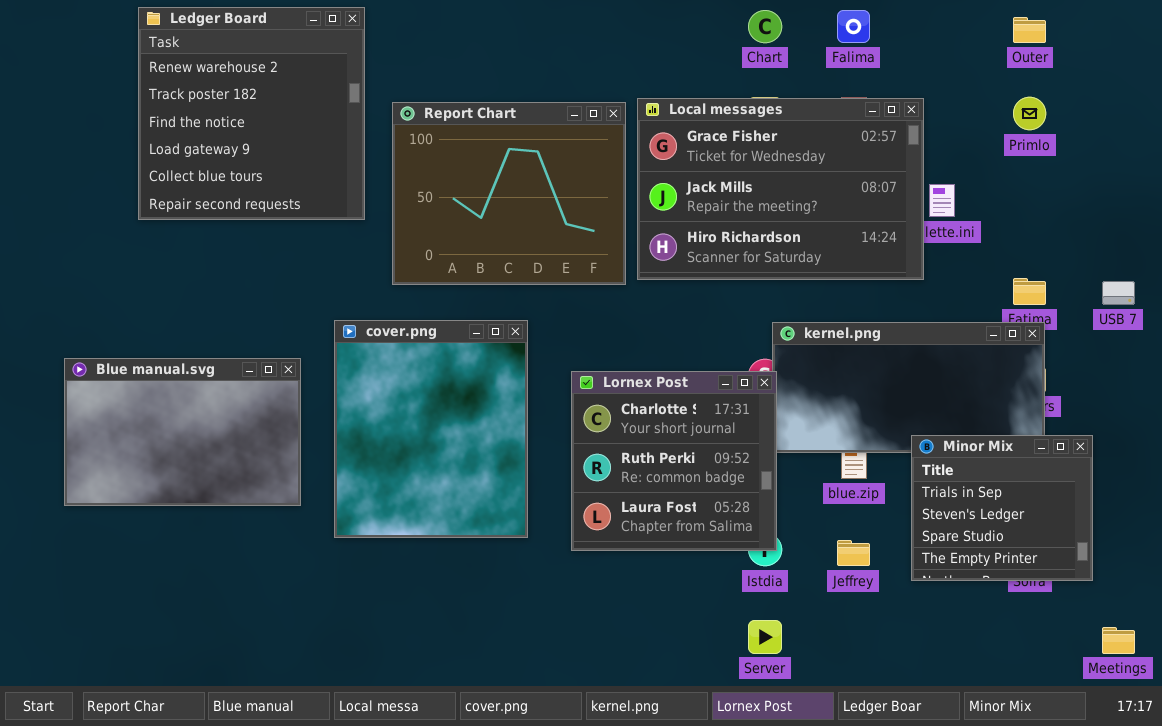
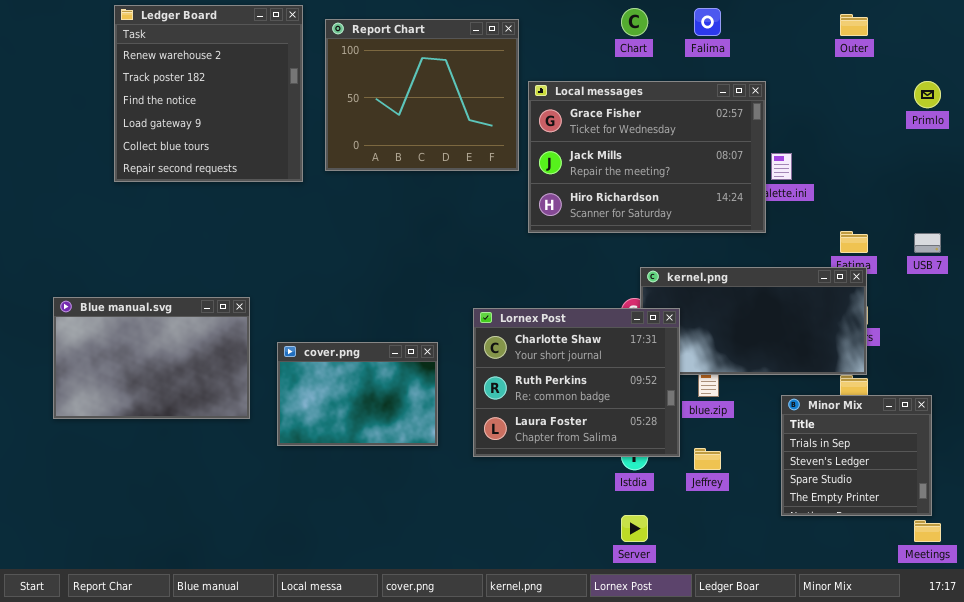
Primlo: [1013,97,1046,130] -> [914,81,941,108], moved
Report Chart: [392,102,626,285] -> [325,19,519,171], moved
cover.png: [334,320,528,538] -> [277,342,438,446], resized
Lornex Post: [571,371,777,551] -> [473,308,680,457], resized
Minor Mix: [911,435,1093,581] -> [781,395,932,516], moved

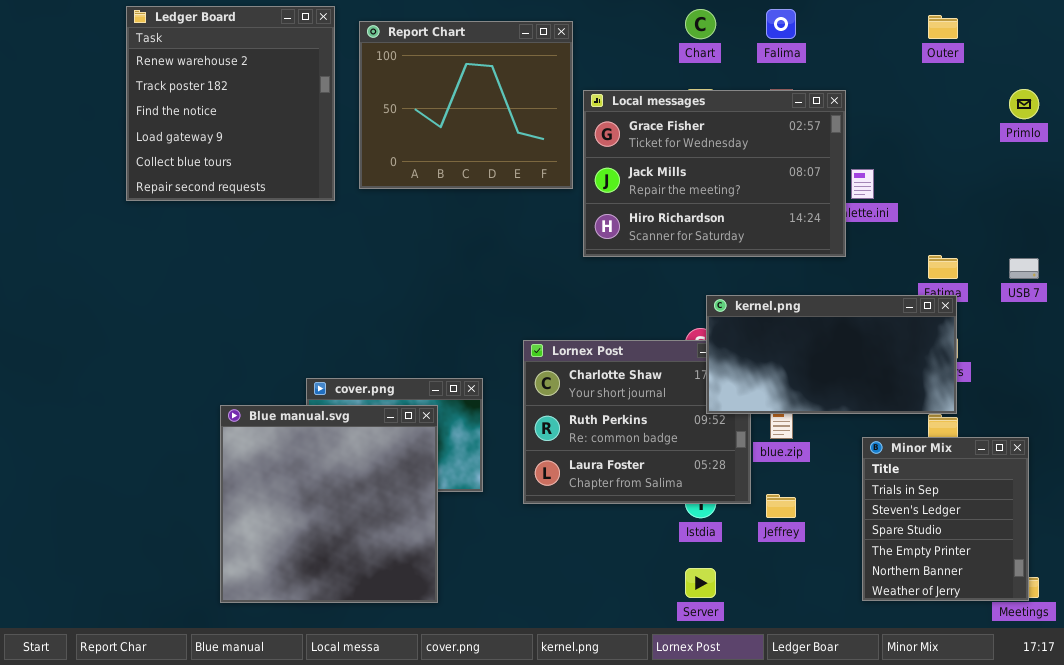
kernel.png: [640,267,867,375] -> [706,295,957,414], raised
Blue manual.svg: [53,297,250,419] -> [220,405,438,603], moved, resized
Minor Mix: [781,395,932,516] -> [862,437,1029,601], resized

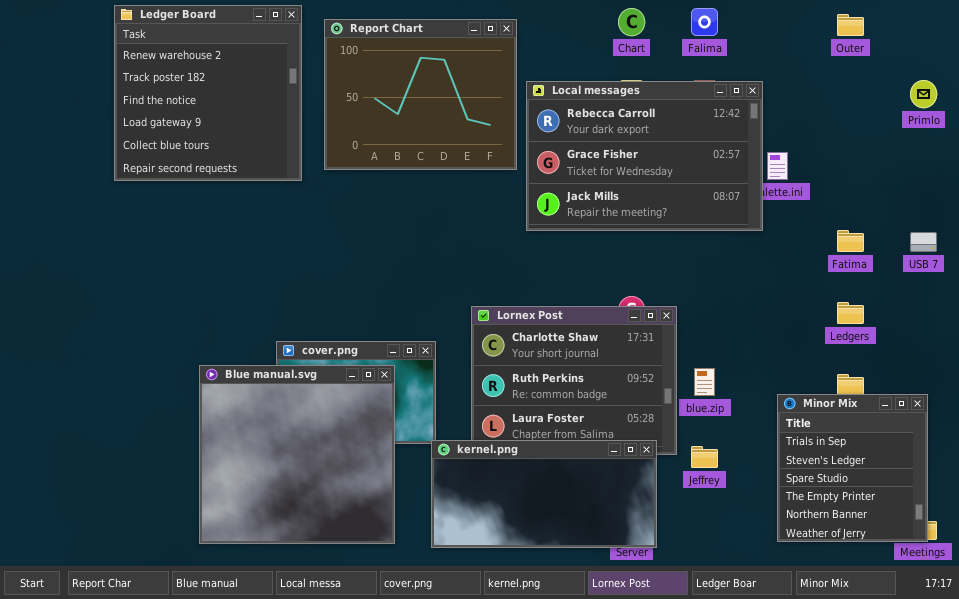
Local messages: [583,90,846,257] -> [526,81,763,231], scrolled up 1 row
kernel.png: [706,295,957,414] -> [431,440,657,548], moved

